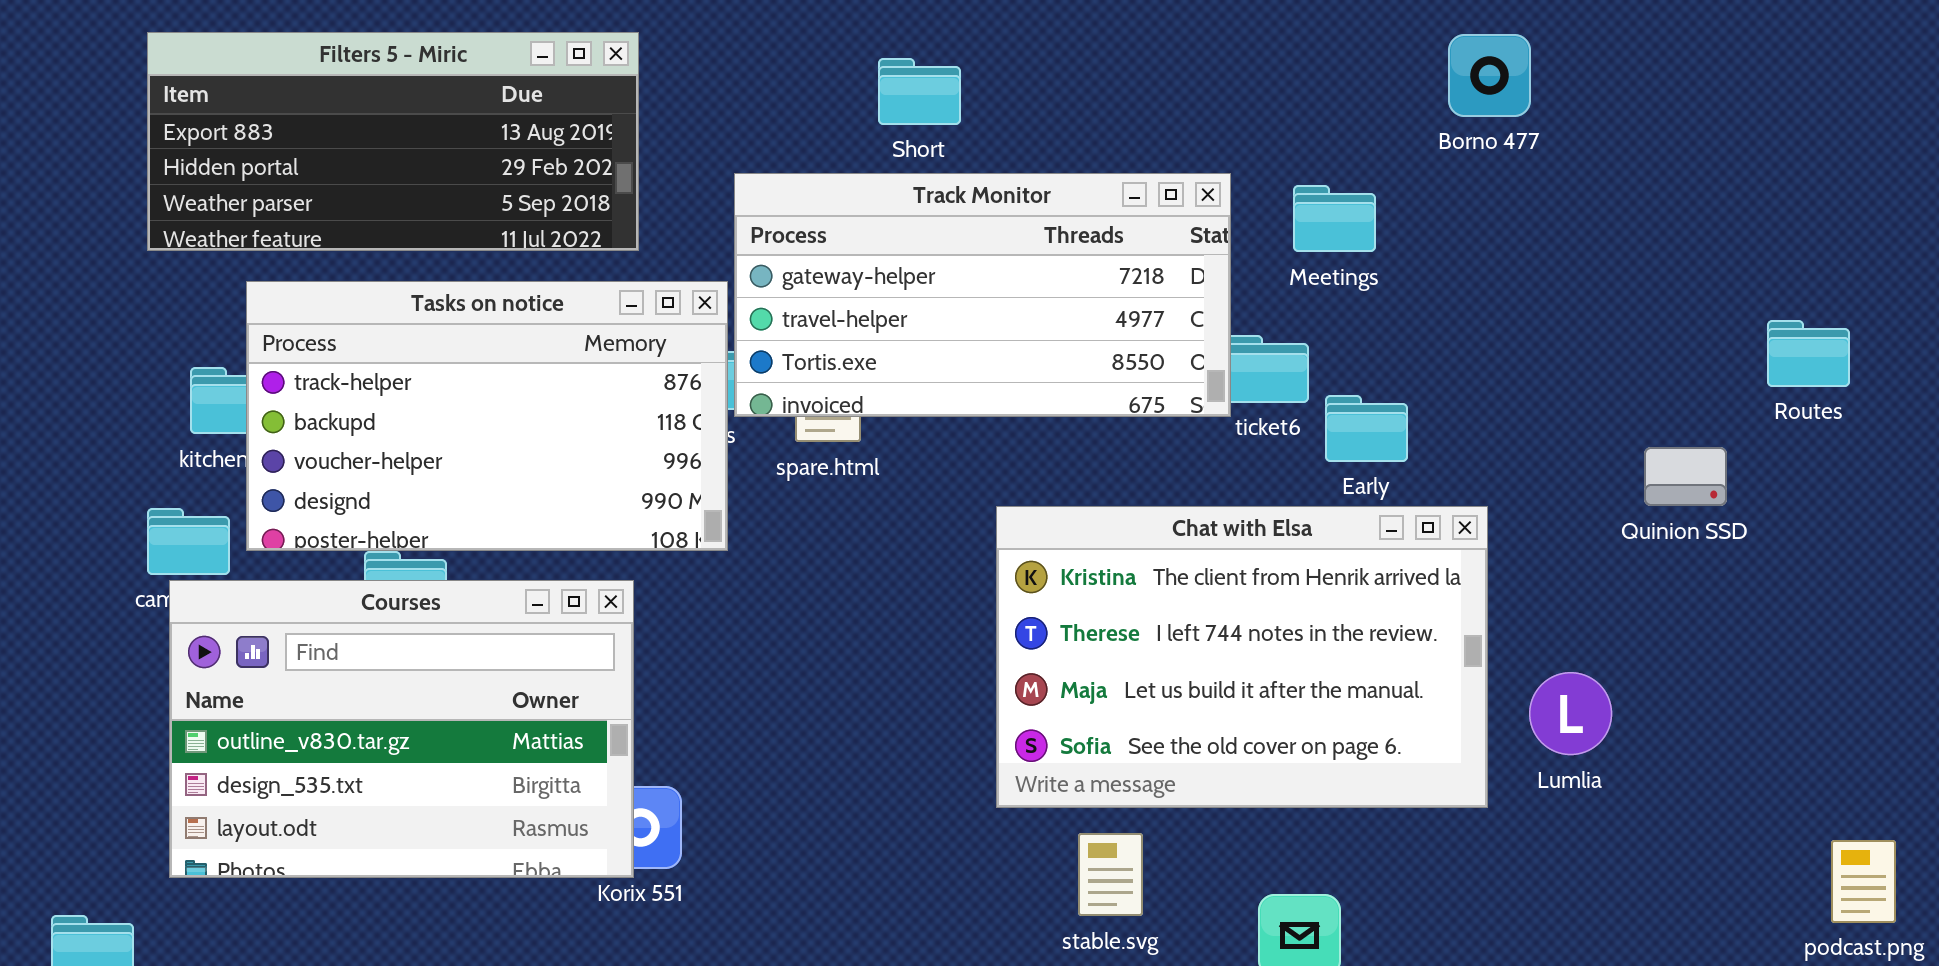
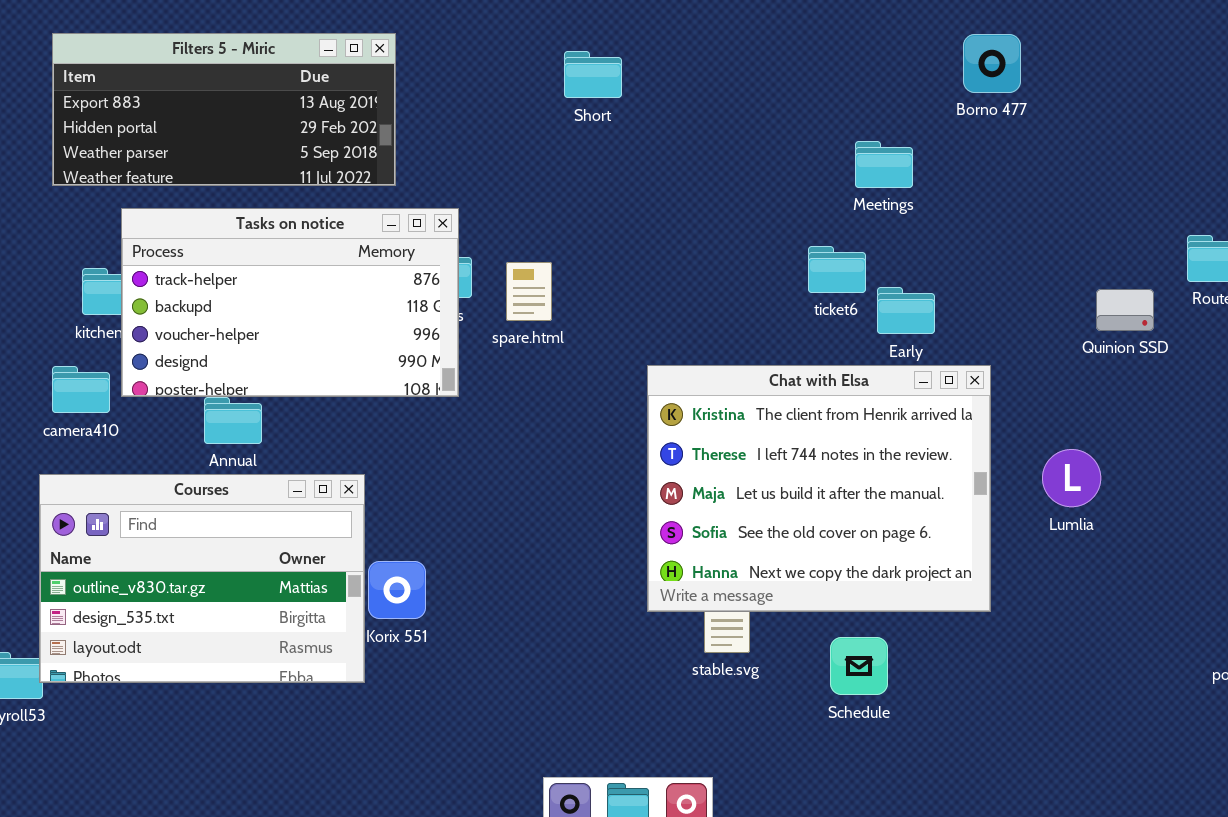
Track Monitor: [734,173,1231,417] -> none, closed
Quinion SSD: [1644,447,1727,506] -> [1096,289,1154,331], moved
Chat with Elsa: [996,506,1488,808] -> [647,365,991,612], resized
Courses: [169,580,634,878] -> [39,474,365,683], moved
Lumlia: [1529,672,1612,755] -> [1042,449,1101,507], moved

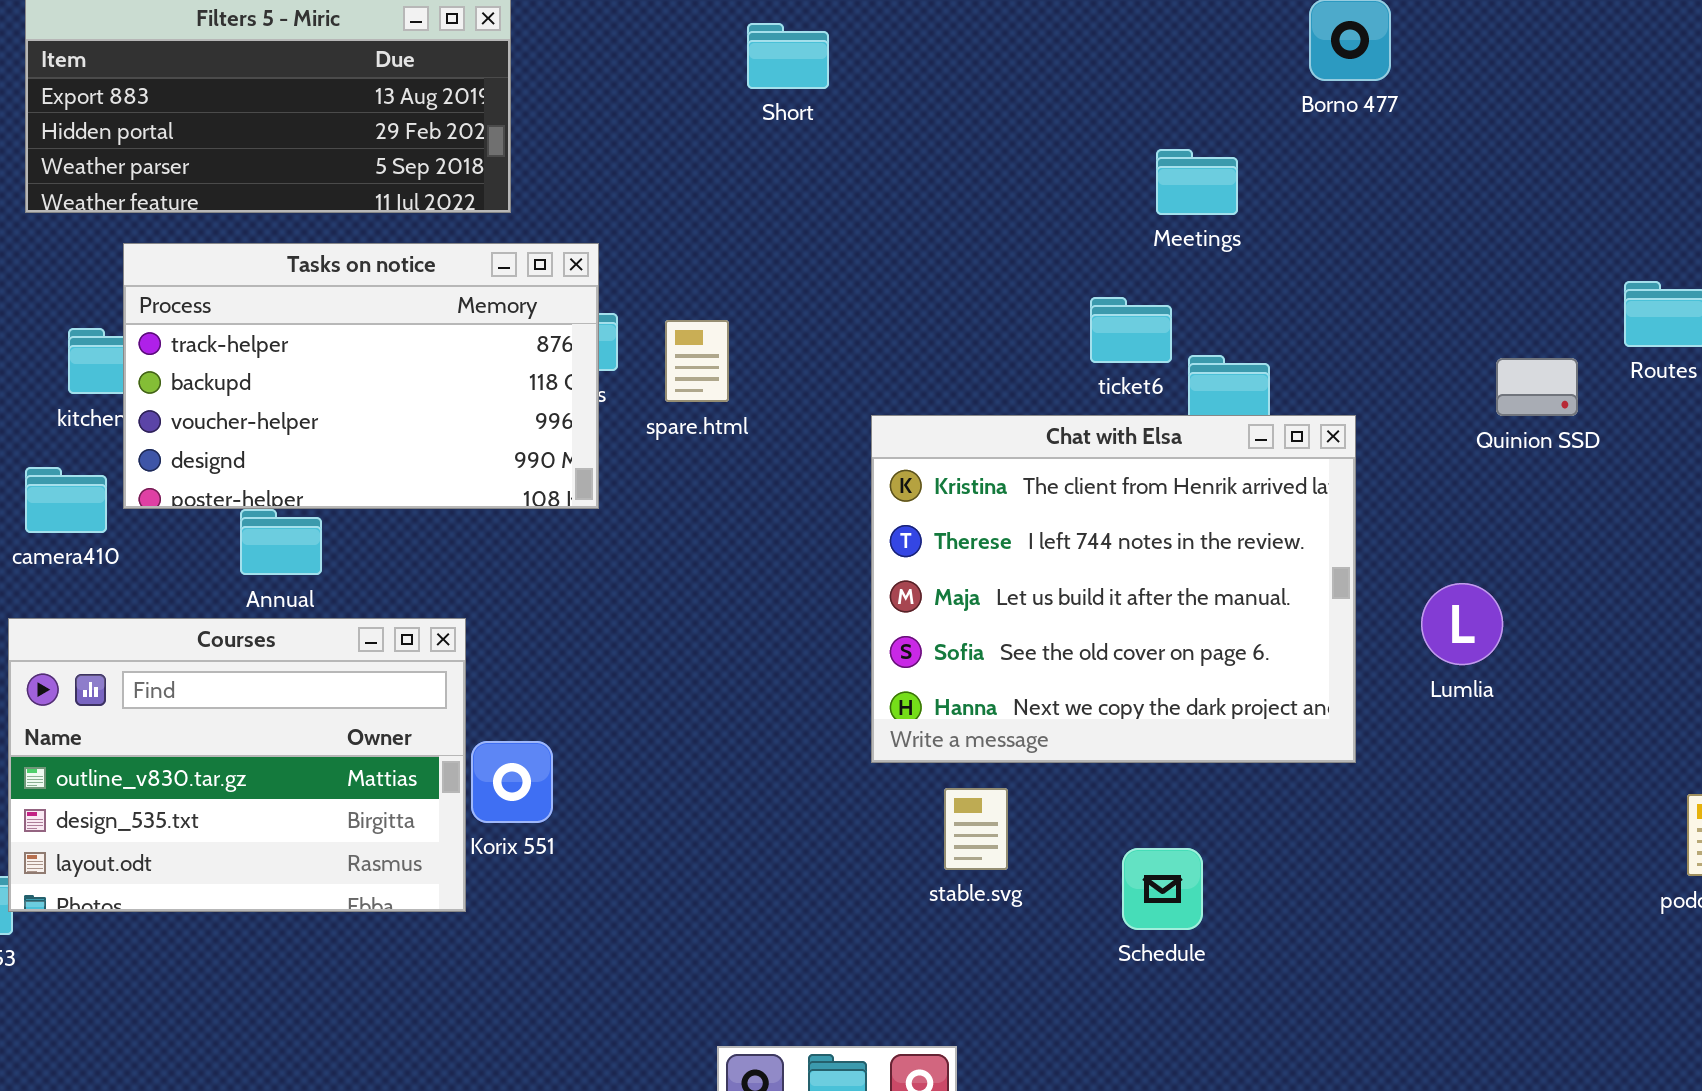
Chat with Elsa: [647,365,991,612] -> [871,415,1356,763], moved

